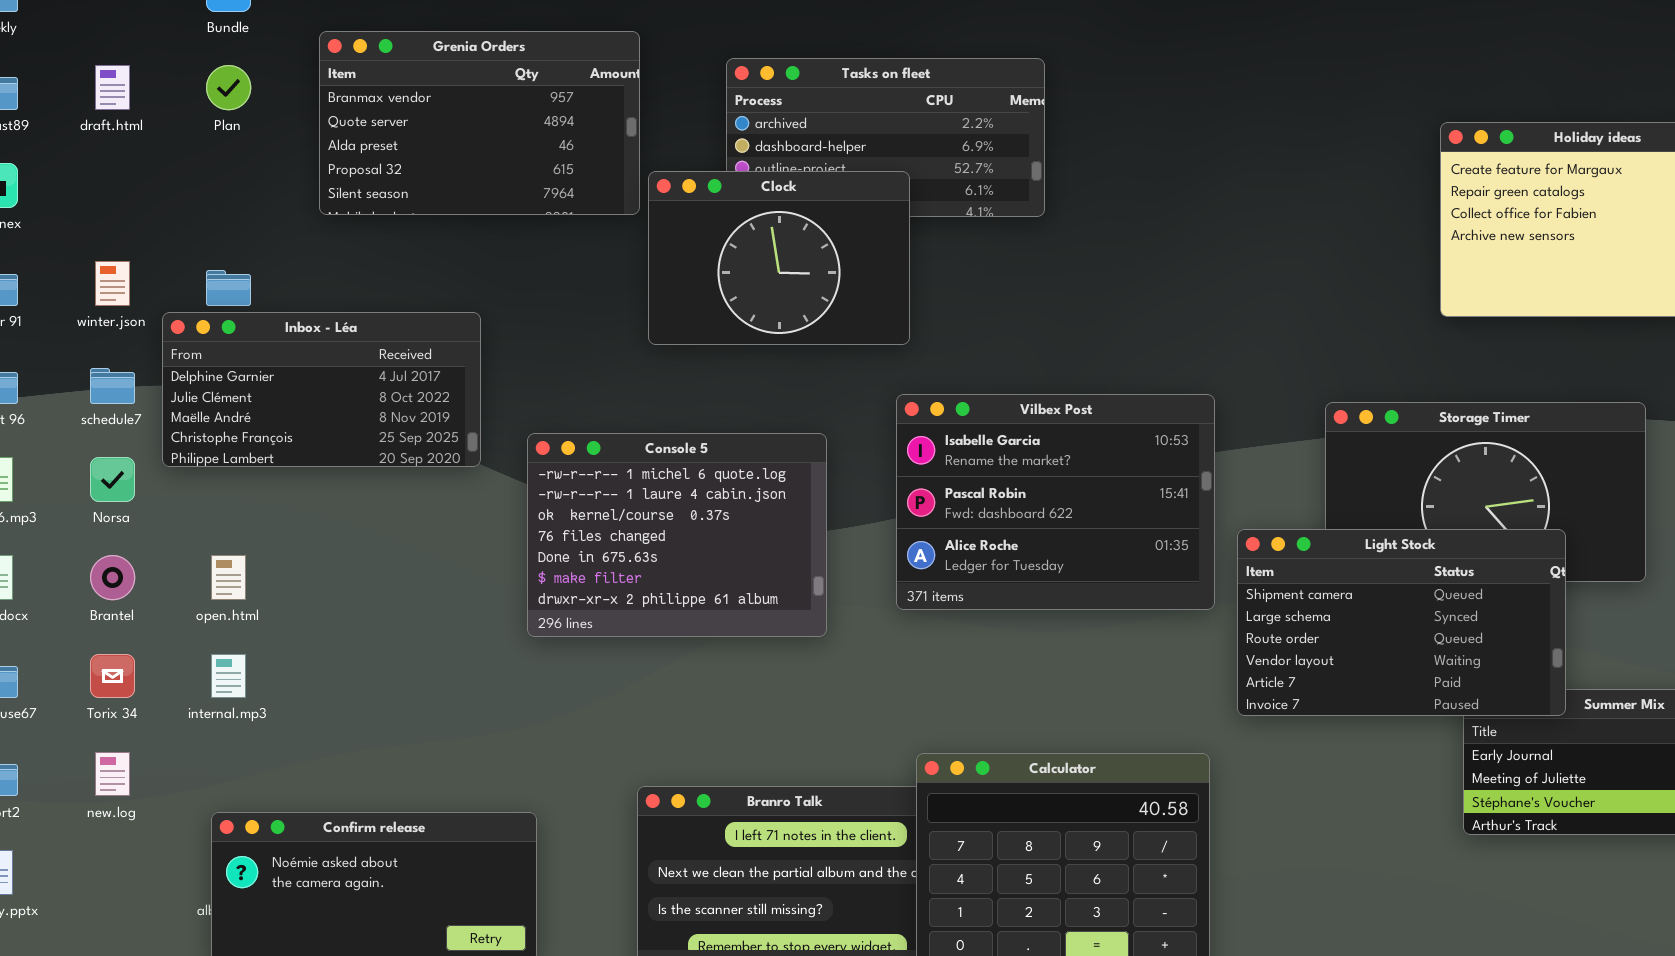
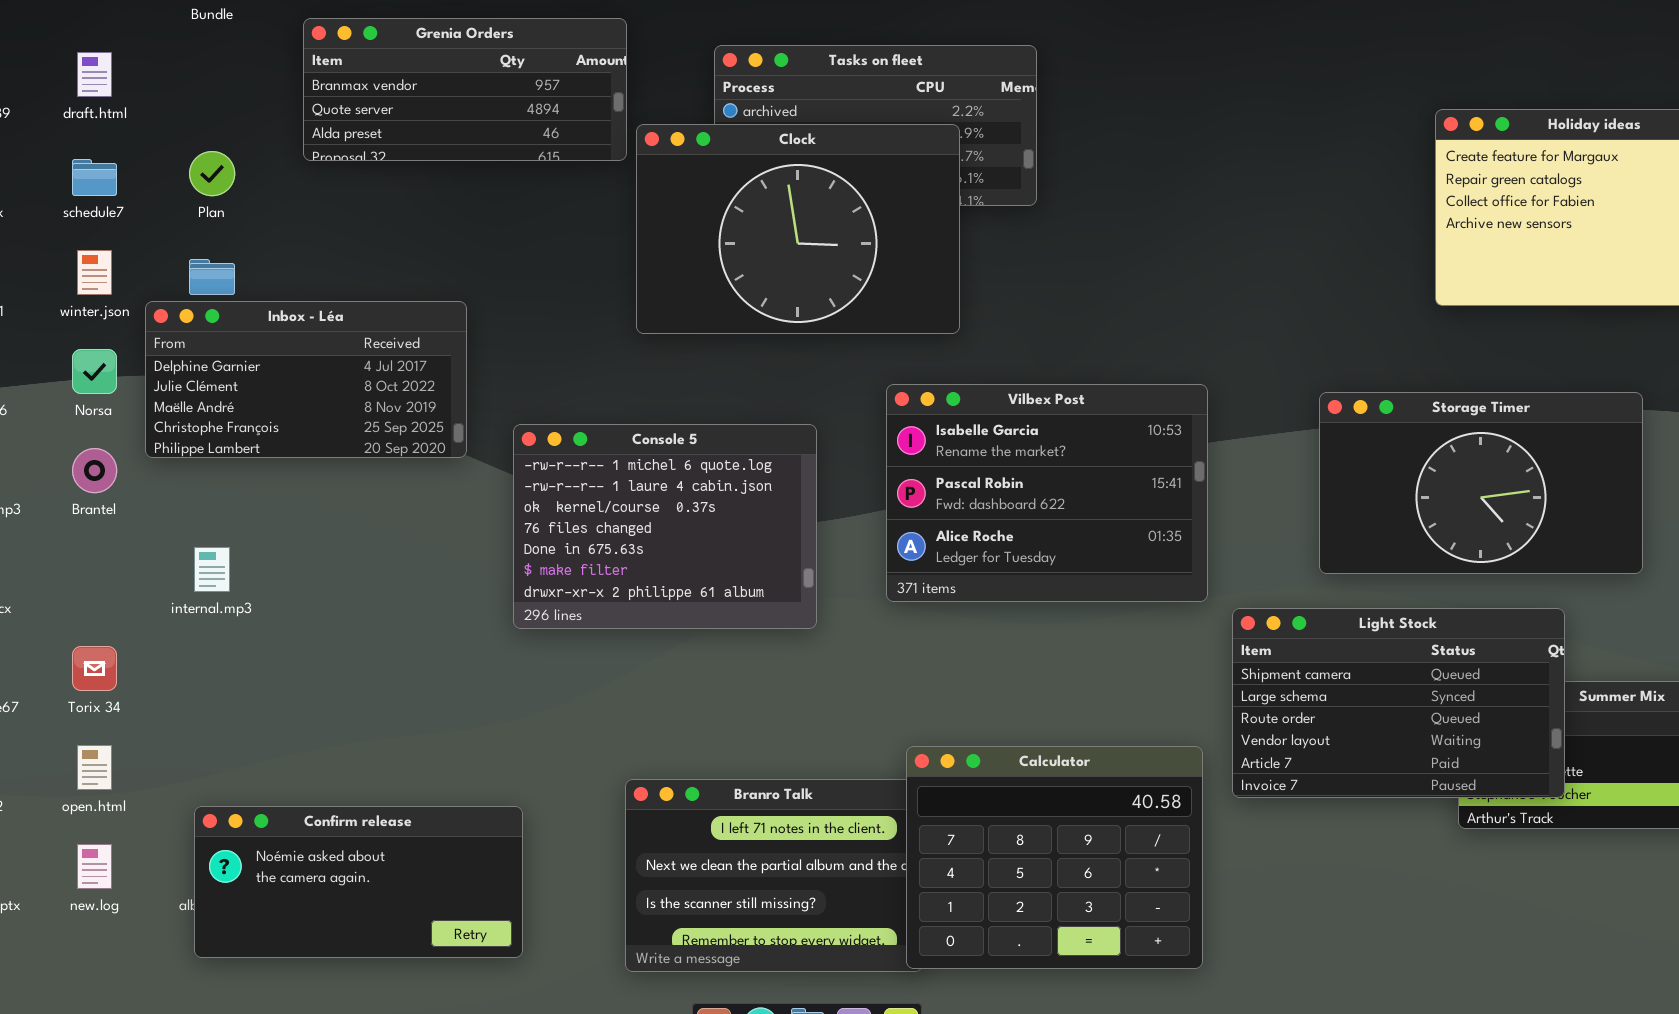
Grenia Orders: [319,31,640,215] -> [303,18,627,161], resized
Plan: [206,65,251,110] -> [189,151,235,196], moved
Clock: [648,171,910,345] -> [636,124,960,334], resized
schedule7: [90,368,135,404] -> [72,159,117,196], moved
Norsa: [90,457,135,502] -> [72,349,117,394], moved
Light Stock: [1237,529,1566,716] -> [1232,608,1565,798], moved
Brantel: [90,555,135,600] -> [72,448,117,493], moved
open.html: [211,555,246,600] -> [77,745,112,790], moved
internal.mp3: [211,654,246,698] -> [194,547,230,592], moved
new.log: [95,752,130,796] -> [77,844,112,889], moved

